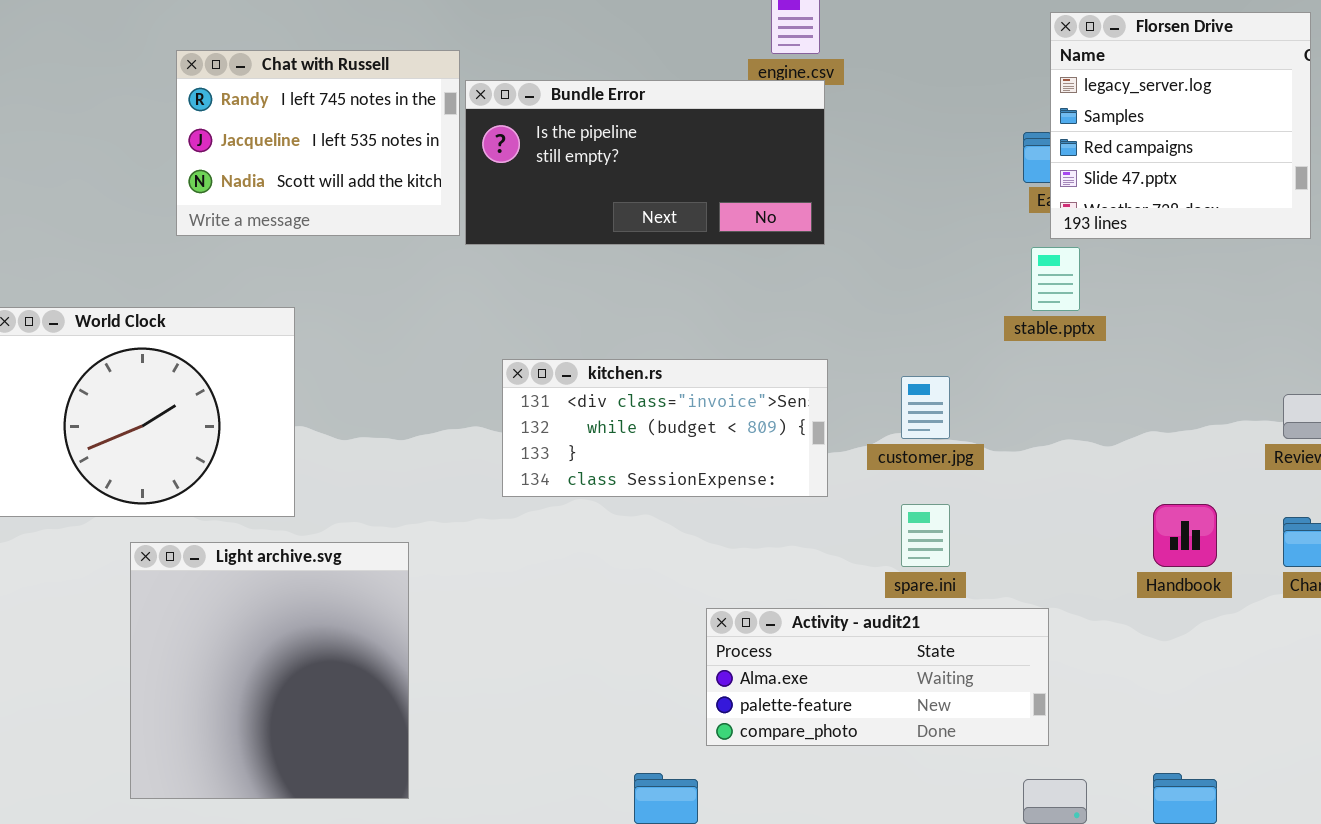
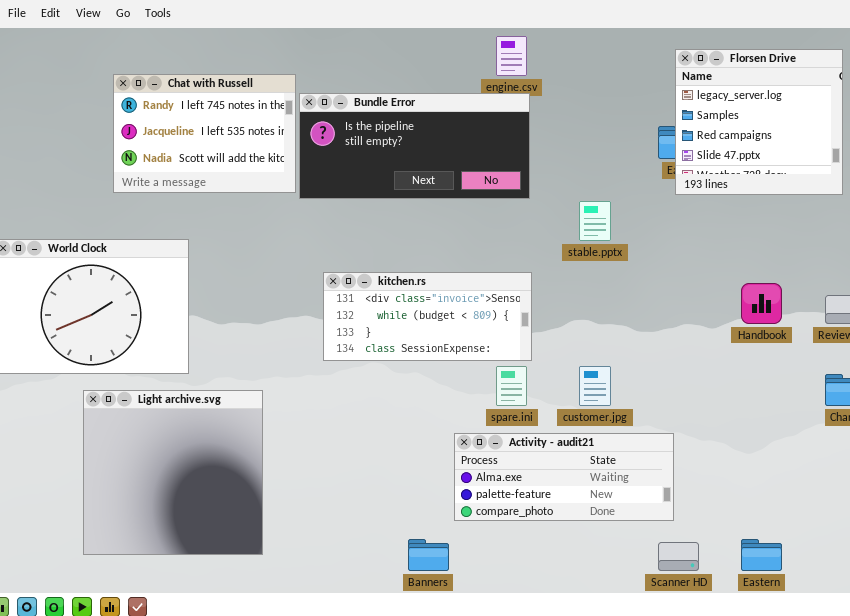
stable.pptx: [1031,247,1080,311] -> [579,201,611,241], moved
customer.jpg: [901,376,950,439] -> [579,366,611,406], moved
spare.ini: [901,504,950,567] -> [496,366,527,406], moved
Handbook: [1153,504,1217,567] -> [741,283,782,324], moved

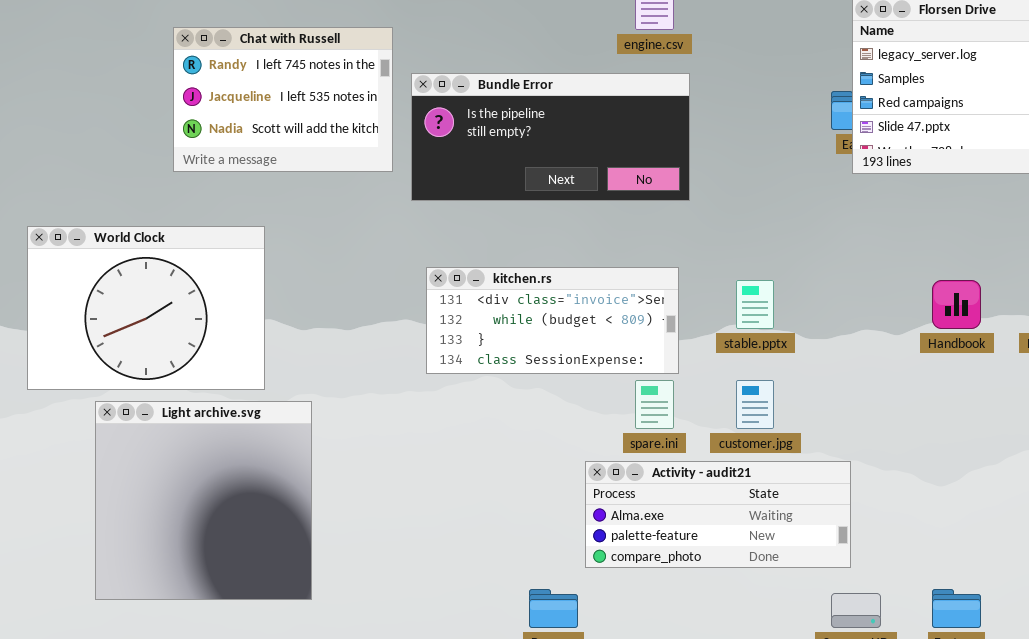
Bundle Error: [299,93,530,199] -> [411,73,690,201], moved
stable.pptx: [579,201,611,241] -> [736,280,774,329], moved
Light archive.svg: [83,390,263,555] -> [95,401,312,600], moved

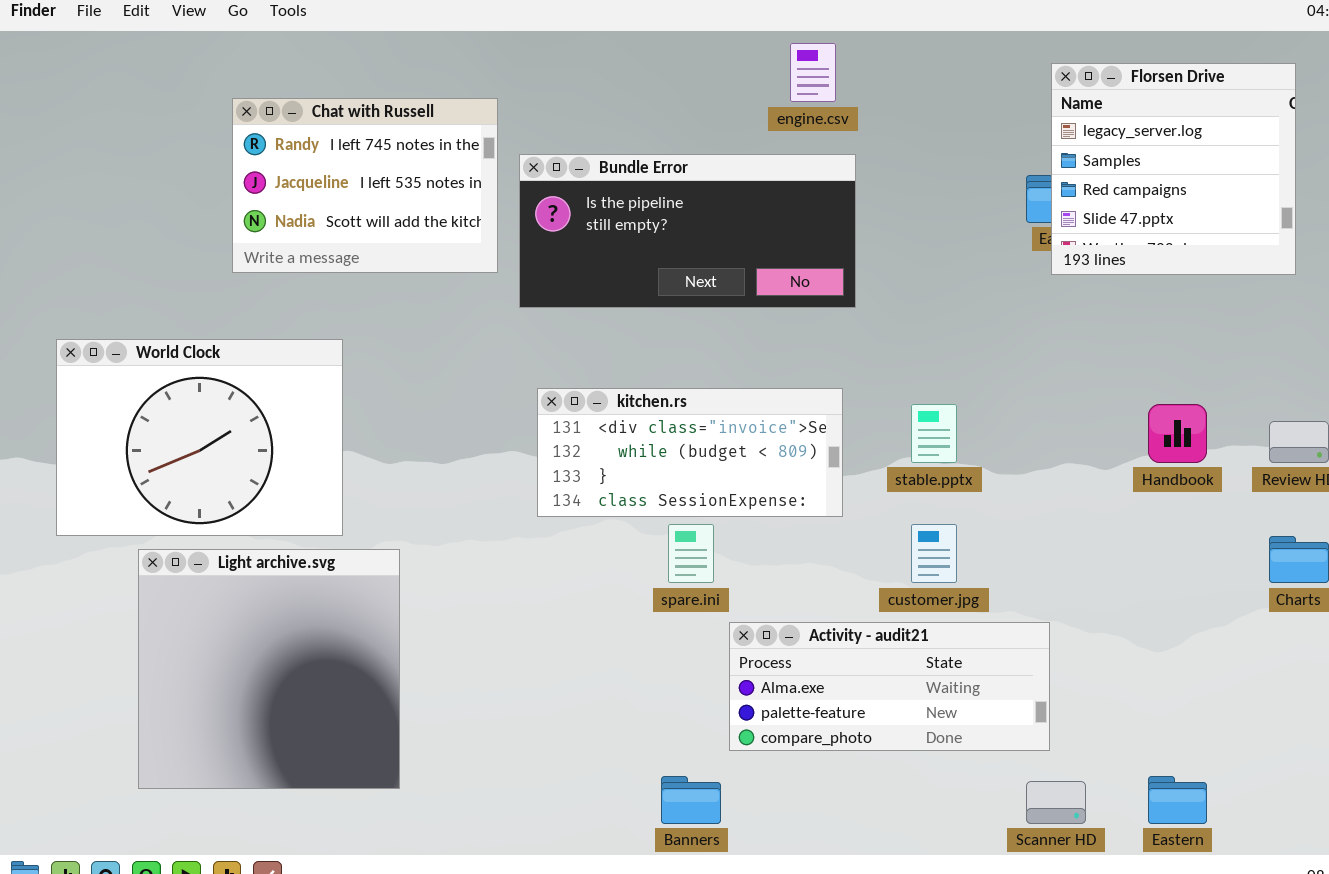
spare.ini: [635,380,674,429] -> [668,524,714,583], moved

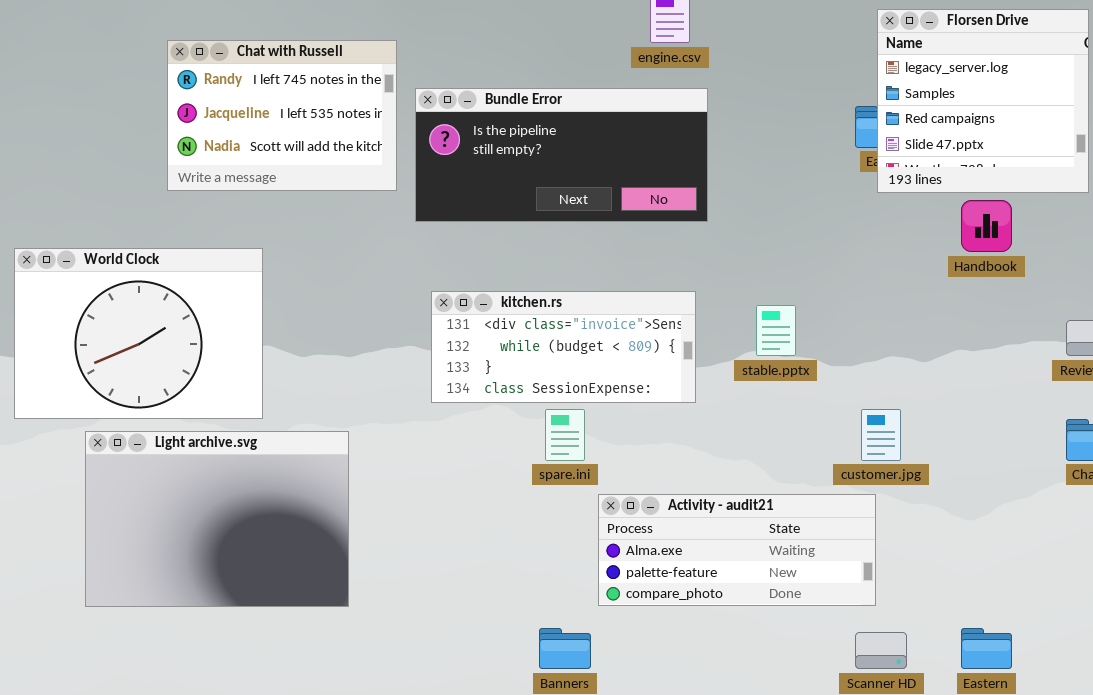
Handbook: [1148,404,1207,463] -> [961,200,1012,252], moved
customer.jpg: [911,524,957,583] -> [861,409,901,461], moved
Light archive.svg: [138,549,400,789] -> [85,431,349,607], resized

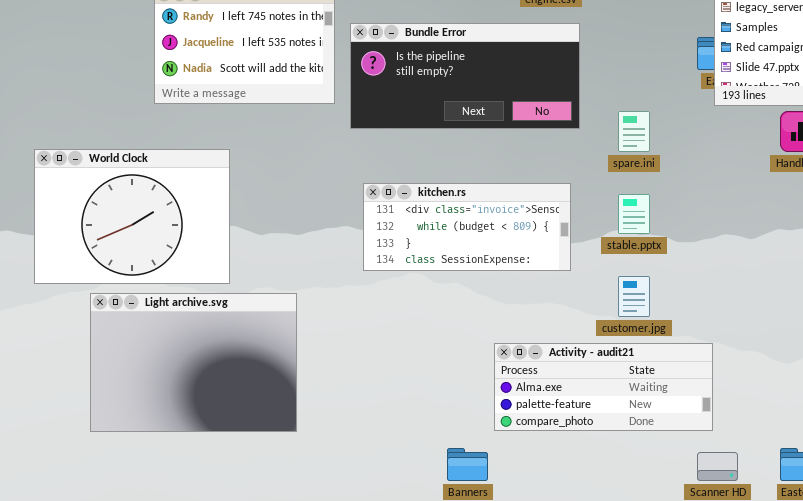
spare.ini: [545,409,585,461] -> [618,111,650,152], moved
customer.jpg: [861,409,901,461] -> [618,276,650,317], moved

